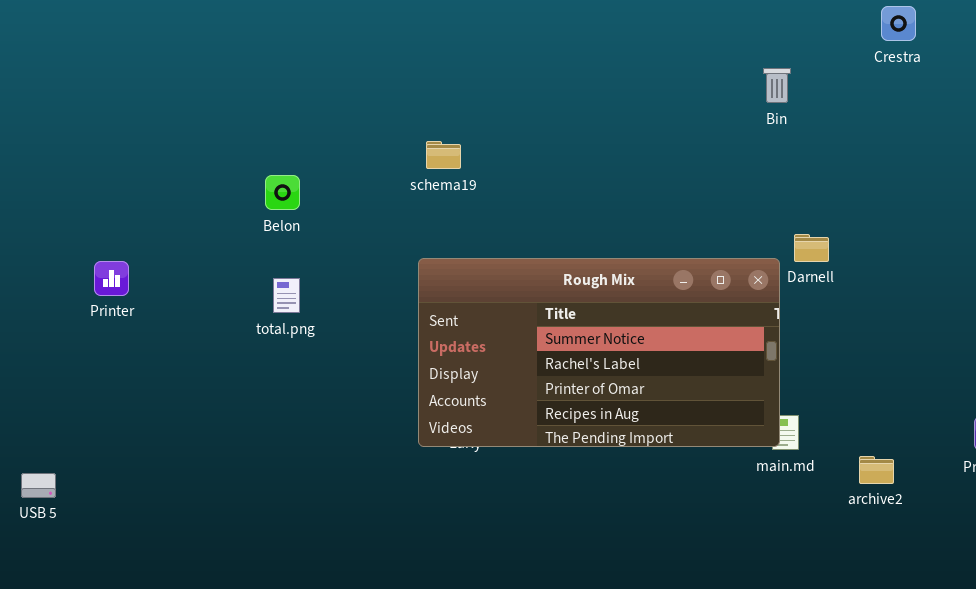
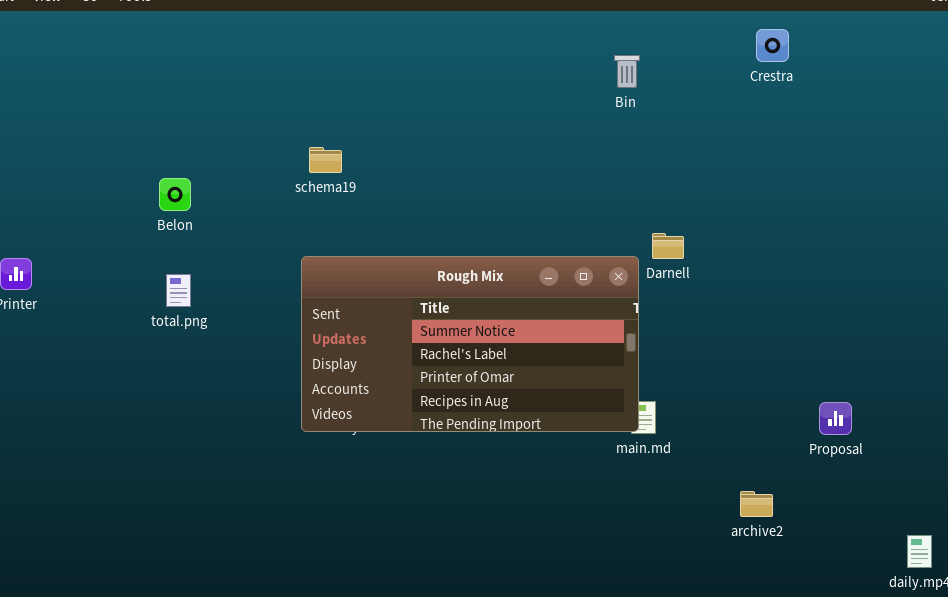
Crestra: [881,6,916,41] -> [756,29,789,62], moved
Bin: [763,68,791,103] -> [614,55,640,88], moved
archive2: [859,456,894,484] -> [740,491,773,517], moved

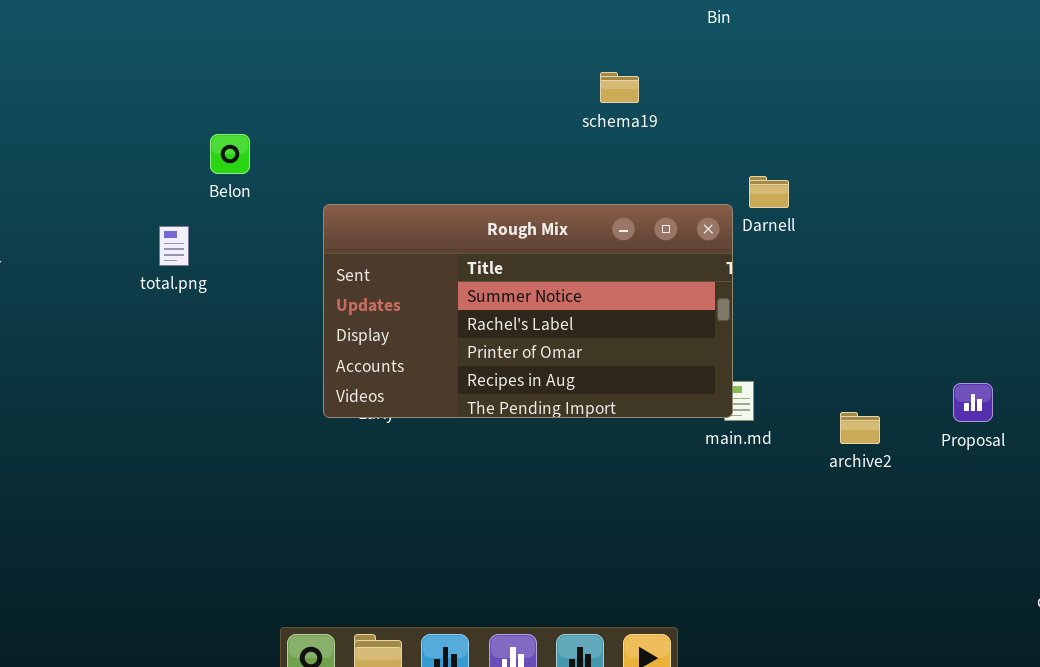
schema19: [309,147,342,173] -> [600,72,639,103], moved
Belon: [159,178,191,211] -> [210,134,250,174], moved
archive2: [740,491,773,517] -> [840,412,880,444], moved

